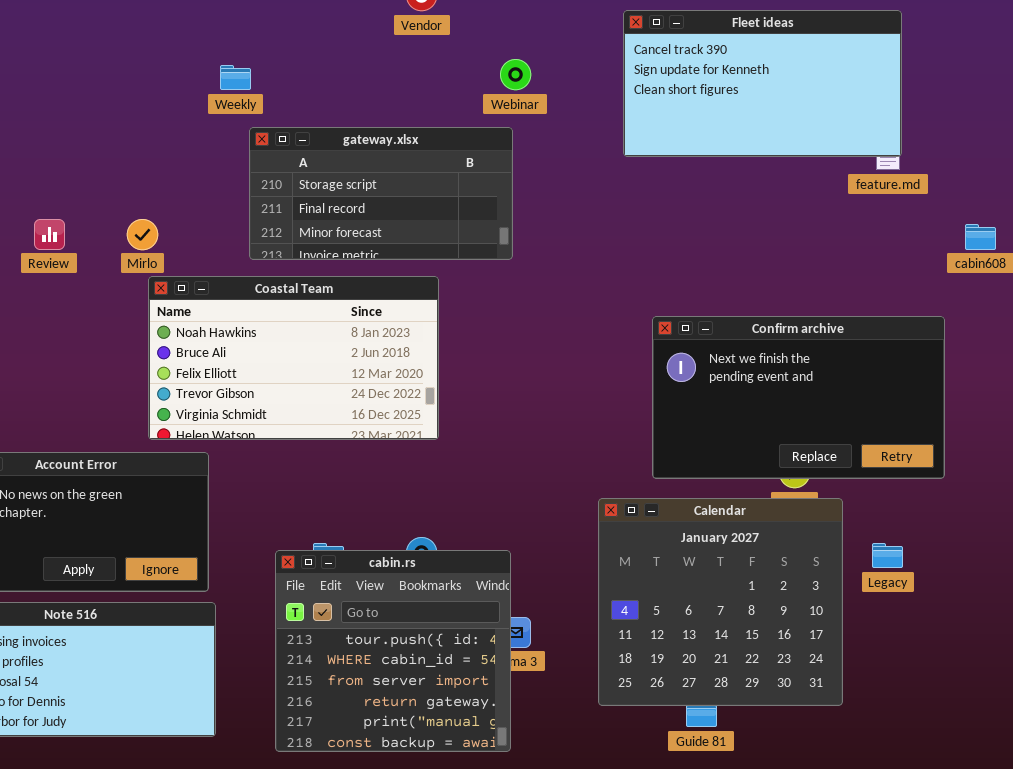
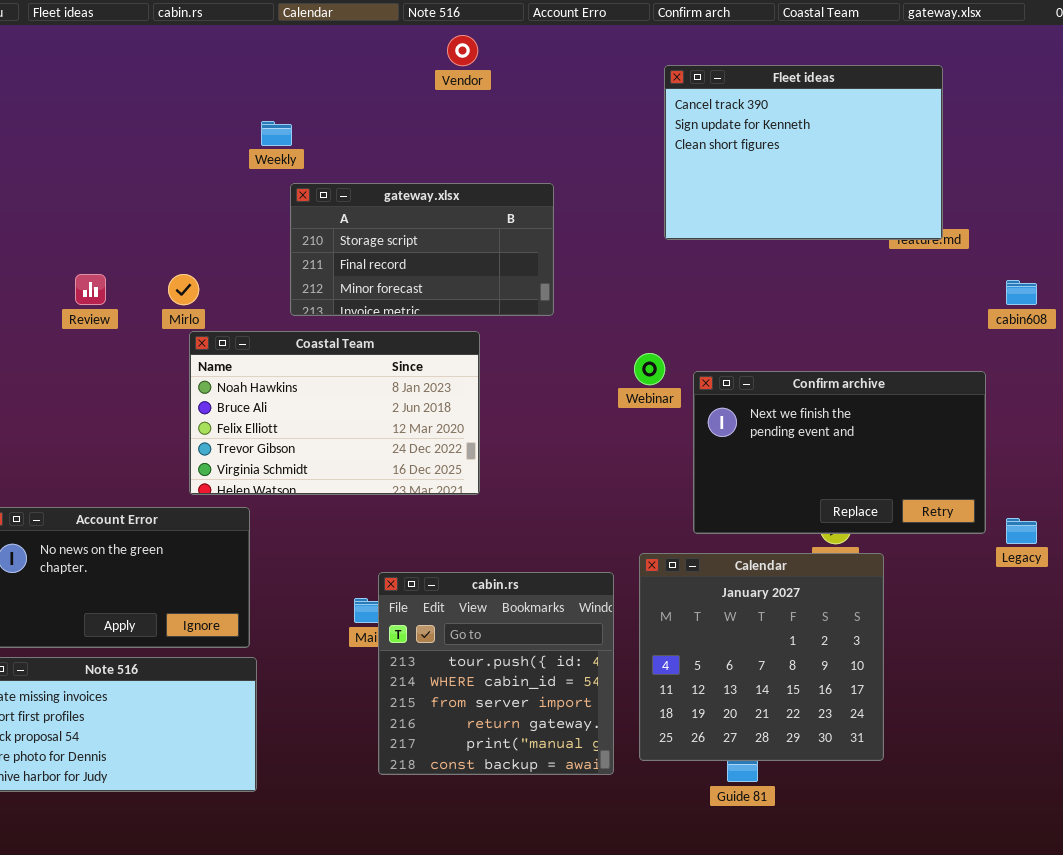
Fleet ideas: [623,10,902,157] -> [664,65,943,240], resized
Webinar: [500,59,531,90] -> [634,353,665,385], moved
Legacy: [872,543,903,568] -> [1006,518,1037,544], moved
cabin.rs: [275,550,511,752] -> [378,572,614,775], moved

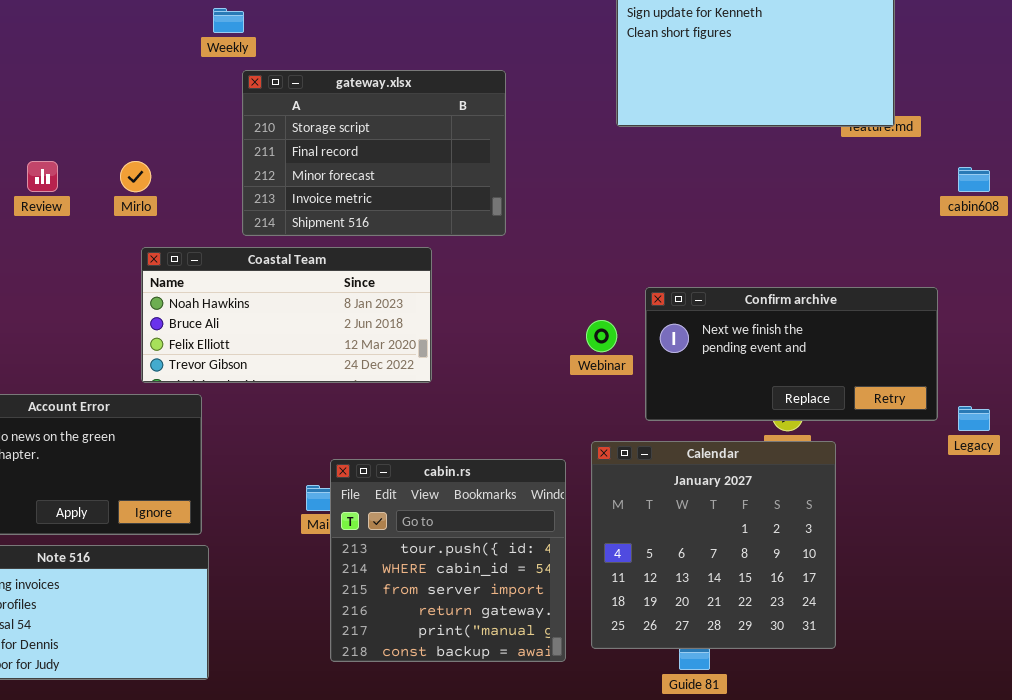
gateway.xlsx: [290,183,554,316] -> [242,70,506,236], resized
Coastal Team: [189,331,480,495] -> [141,247,432,383], resized
Webinar: [634,353,665,385] -> [586,320,617,352], moved
Confirm archive: [693,371,986,534] -> [645,287,938,421], resized

